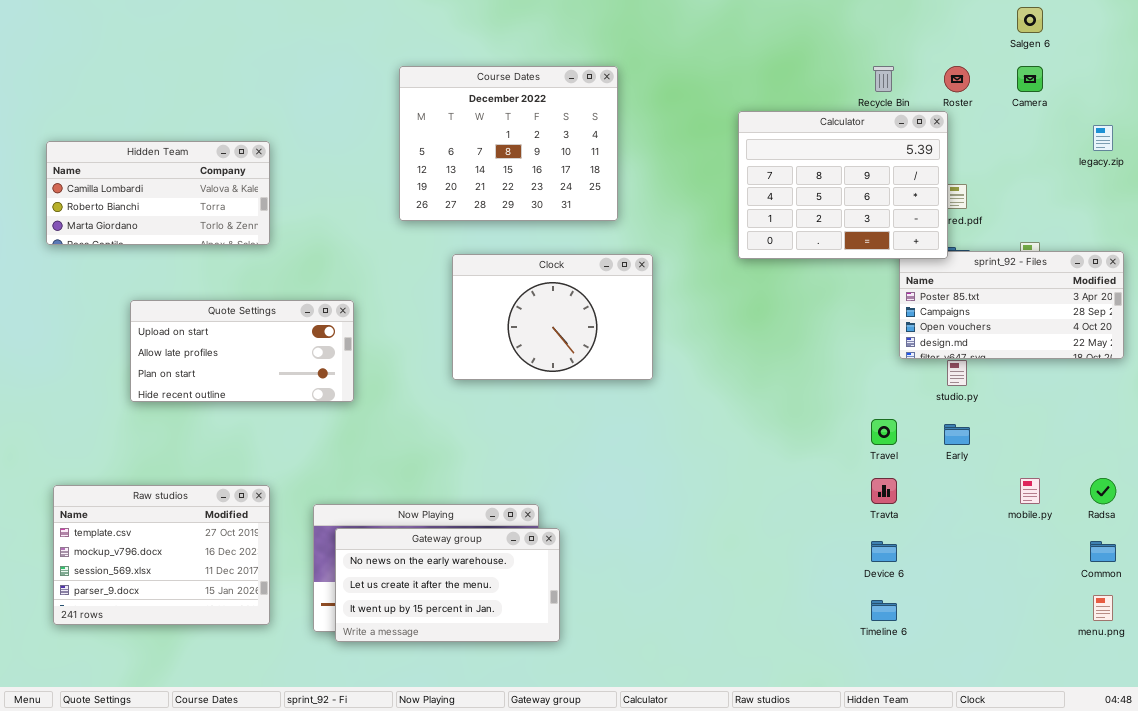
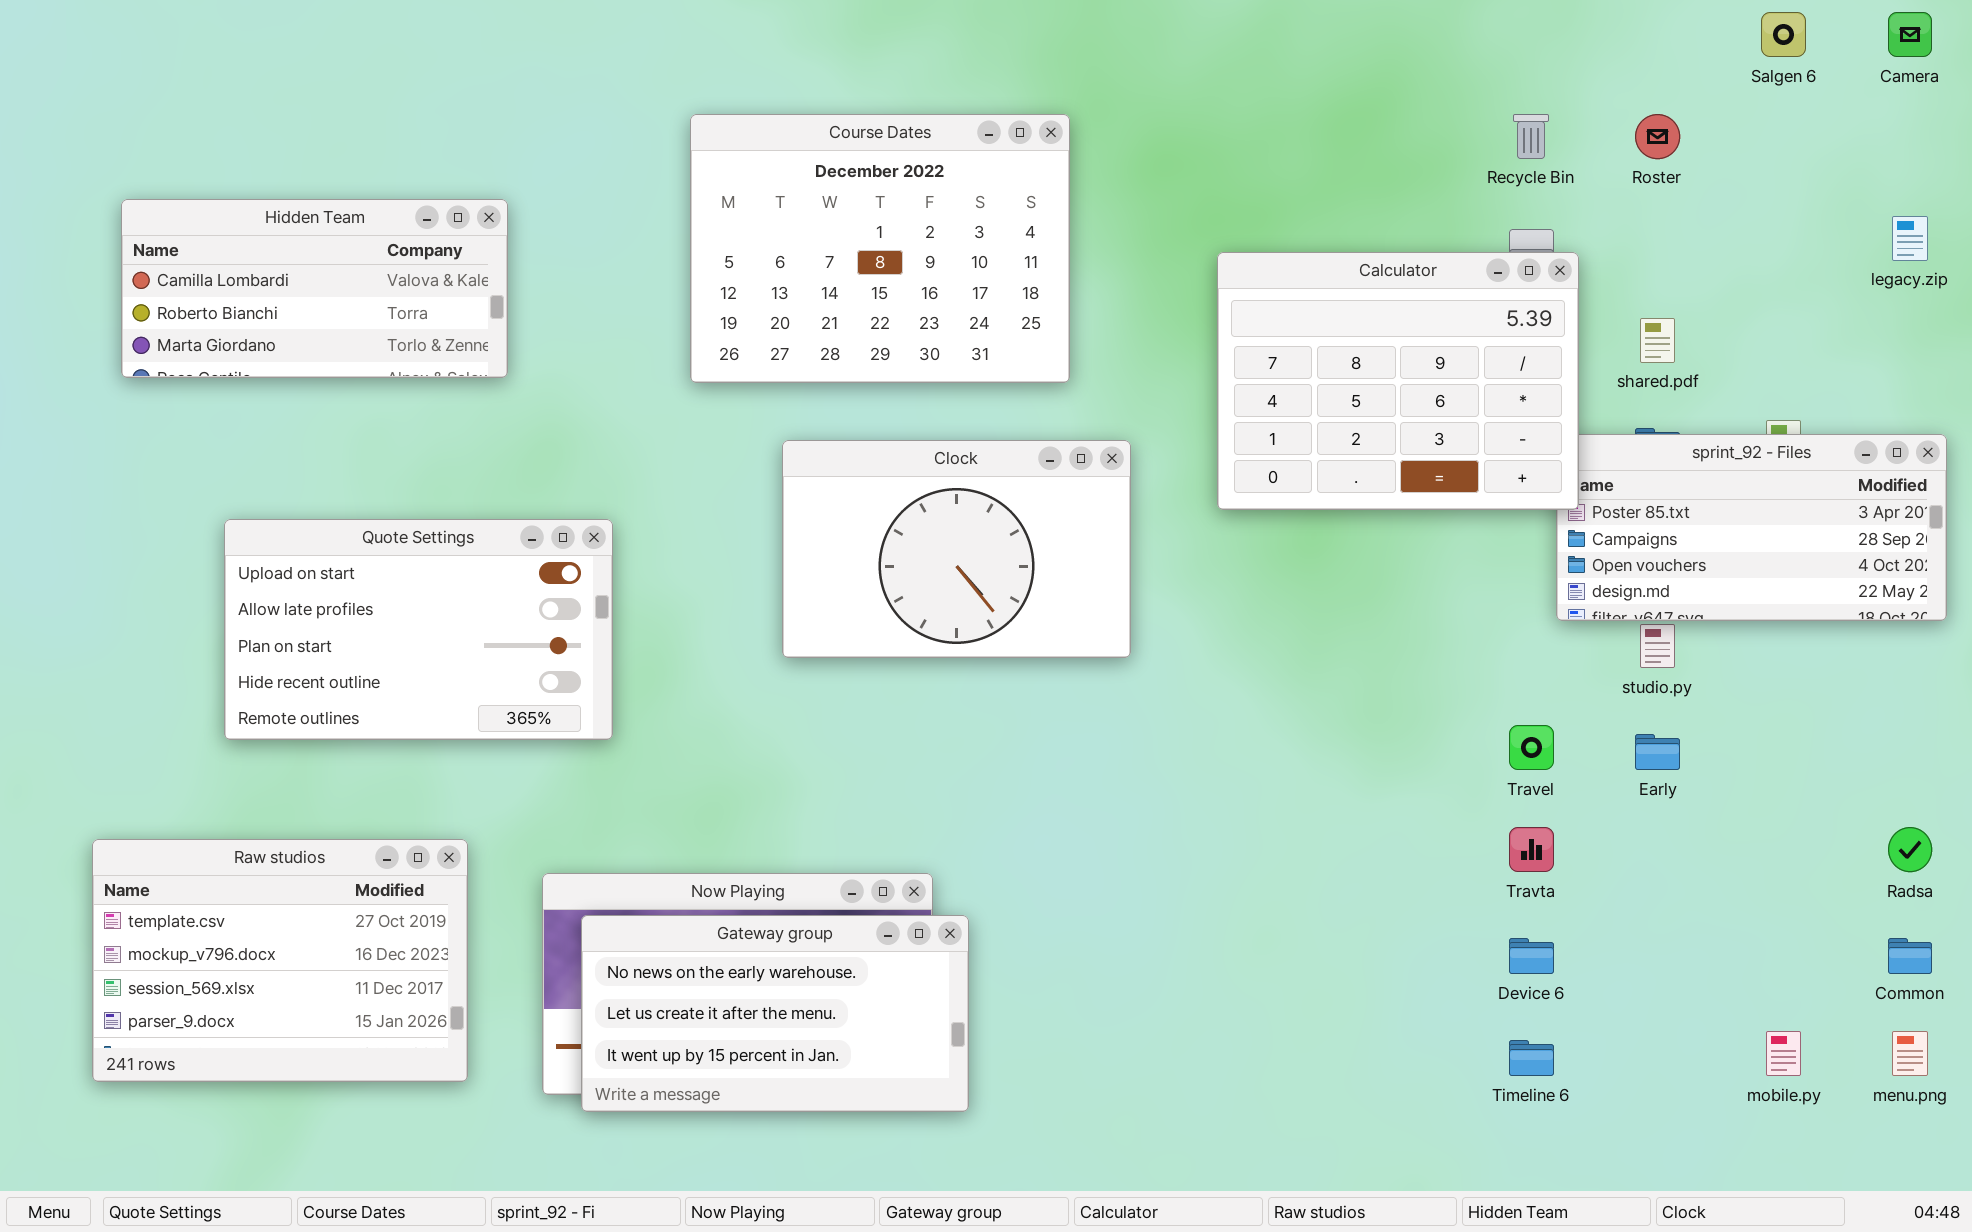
Camera: [1017,66,1043,92] -> [1888,12,1932,57], moved
Calculator: [738,111,948,259] -> [1217,252,1579,510], moved
Hidden Team: [46,141,270,245] -> [121,199,508,378], moved
Quote Settings: [130,300,354,402] -> [224,519,613,740], resized
mobile.py: [1020,478,1040,504] -> [1766,1031,1801,1076], moved

